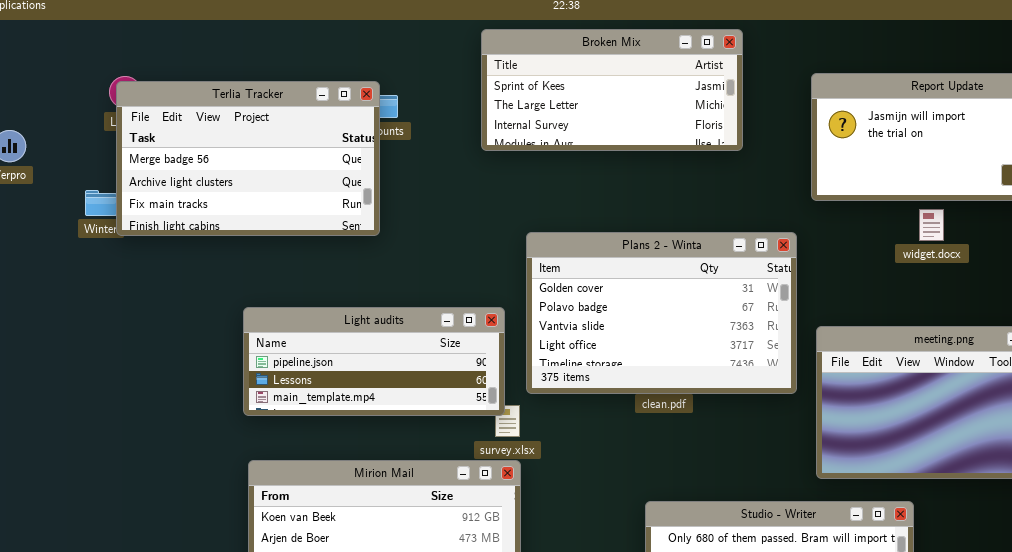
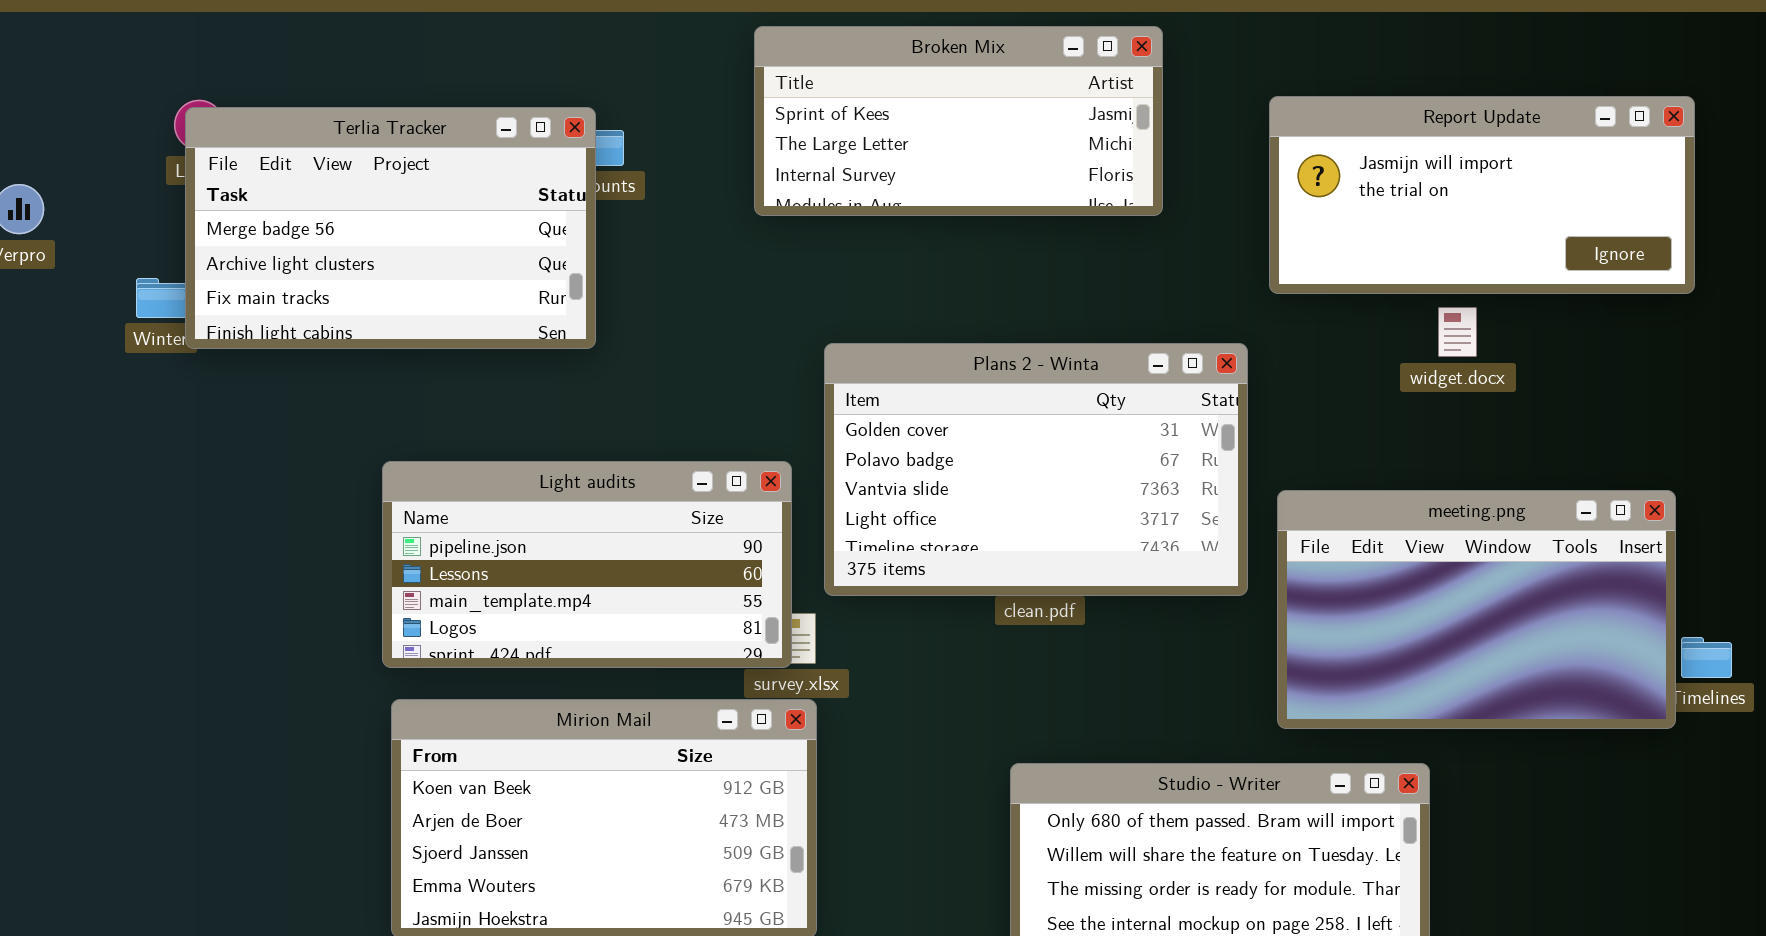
Light audits: [243,307,505,416] -> [382,461,792,668], resized

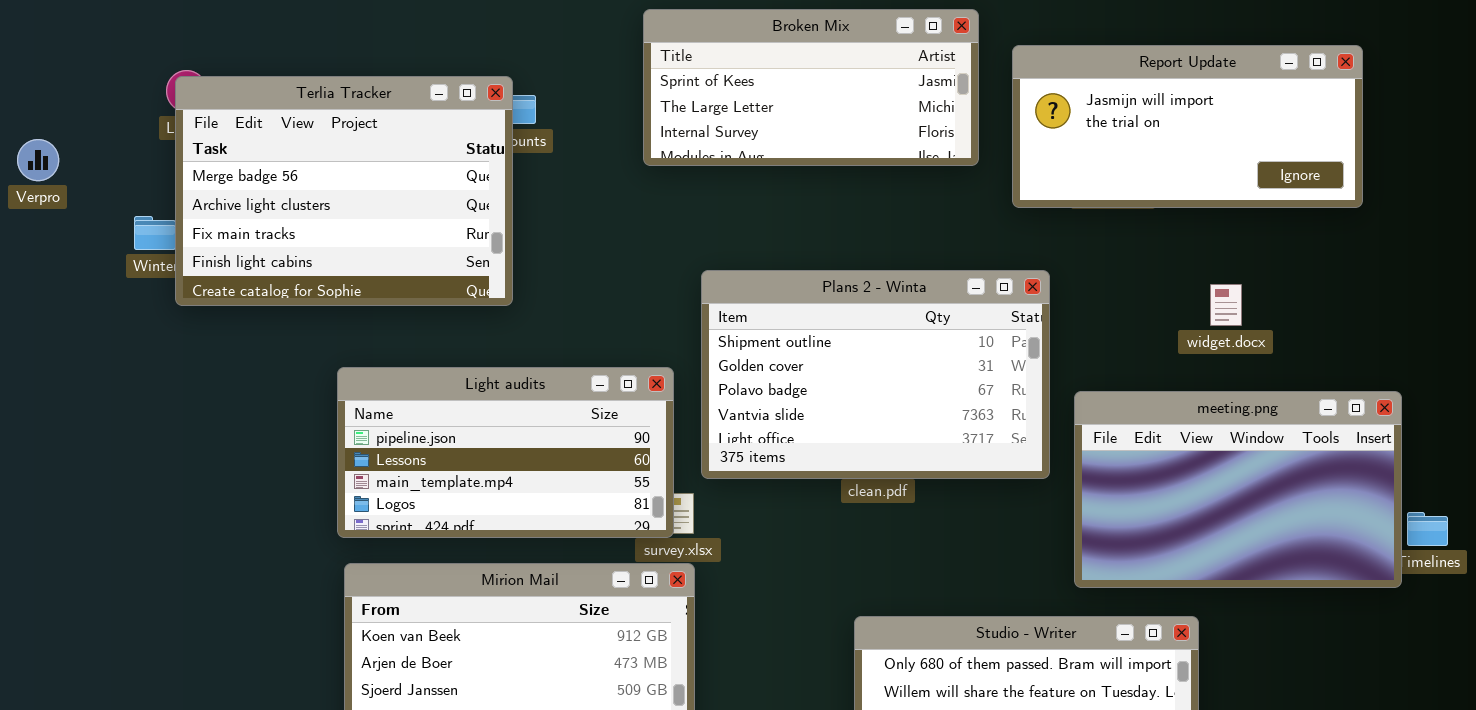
Report Update: [1269,96,1695,294] -> [1012,45,1363,208], moved
Terlia Tracker: [185,107,596,349] -> [175,76,513,306], resized
widget.docx: [1438,307,1477,357] -> [1210,284,1242,326], moved
Plans 2 - Winta: [824,343,1248,596] -> [701,270,1050,479], scrolled up 1 row

